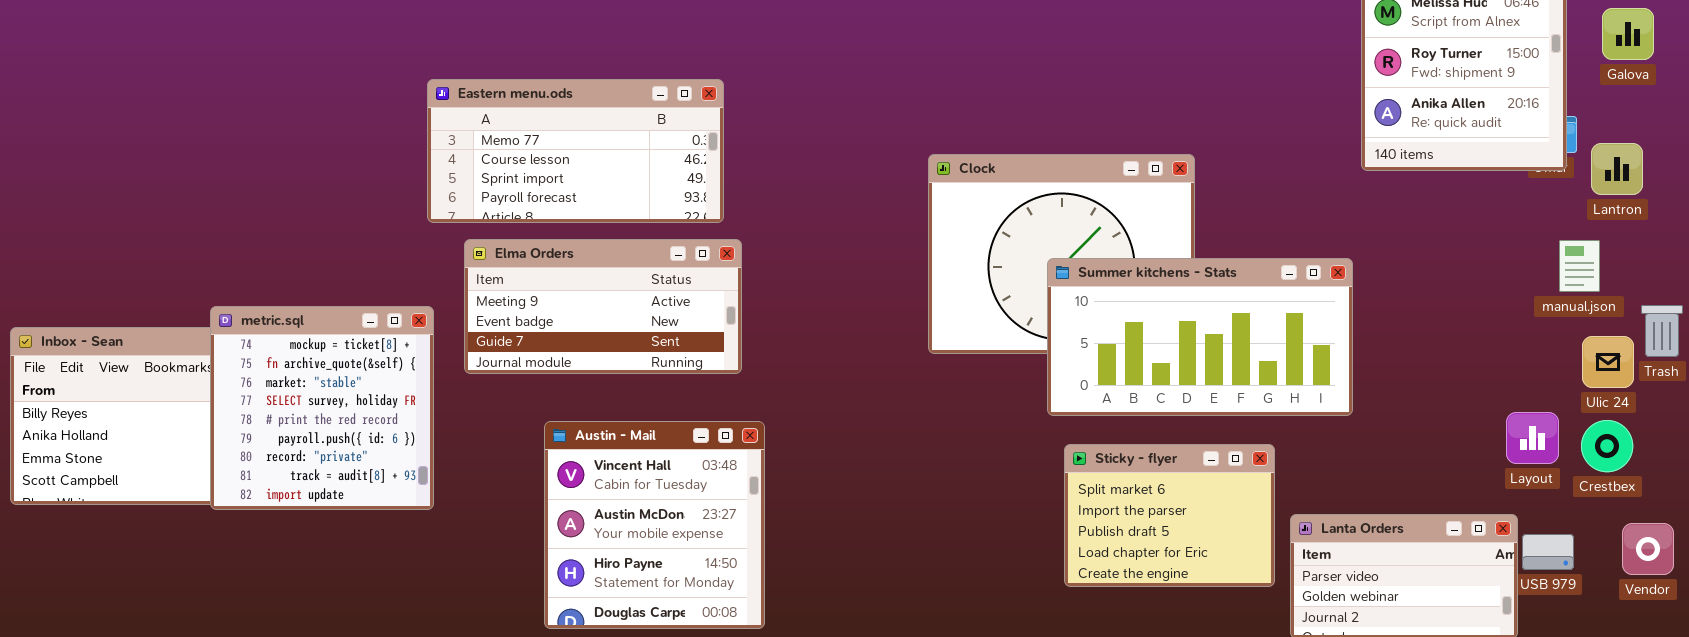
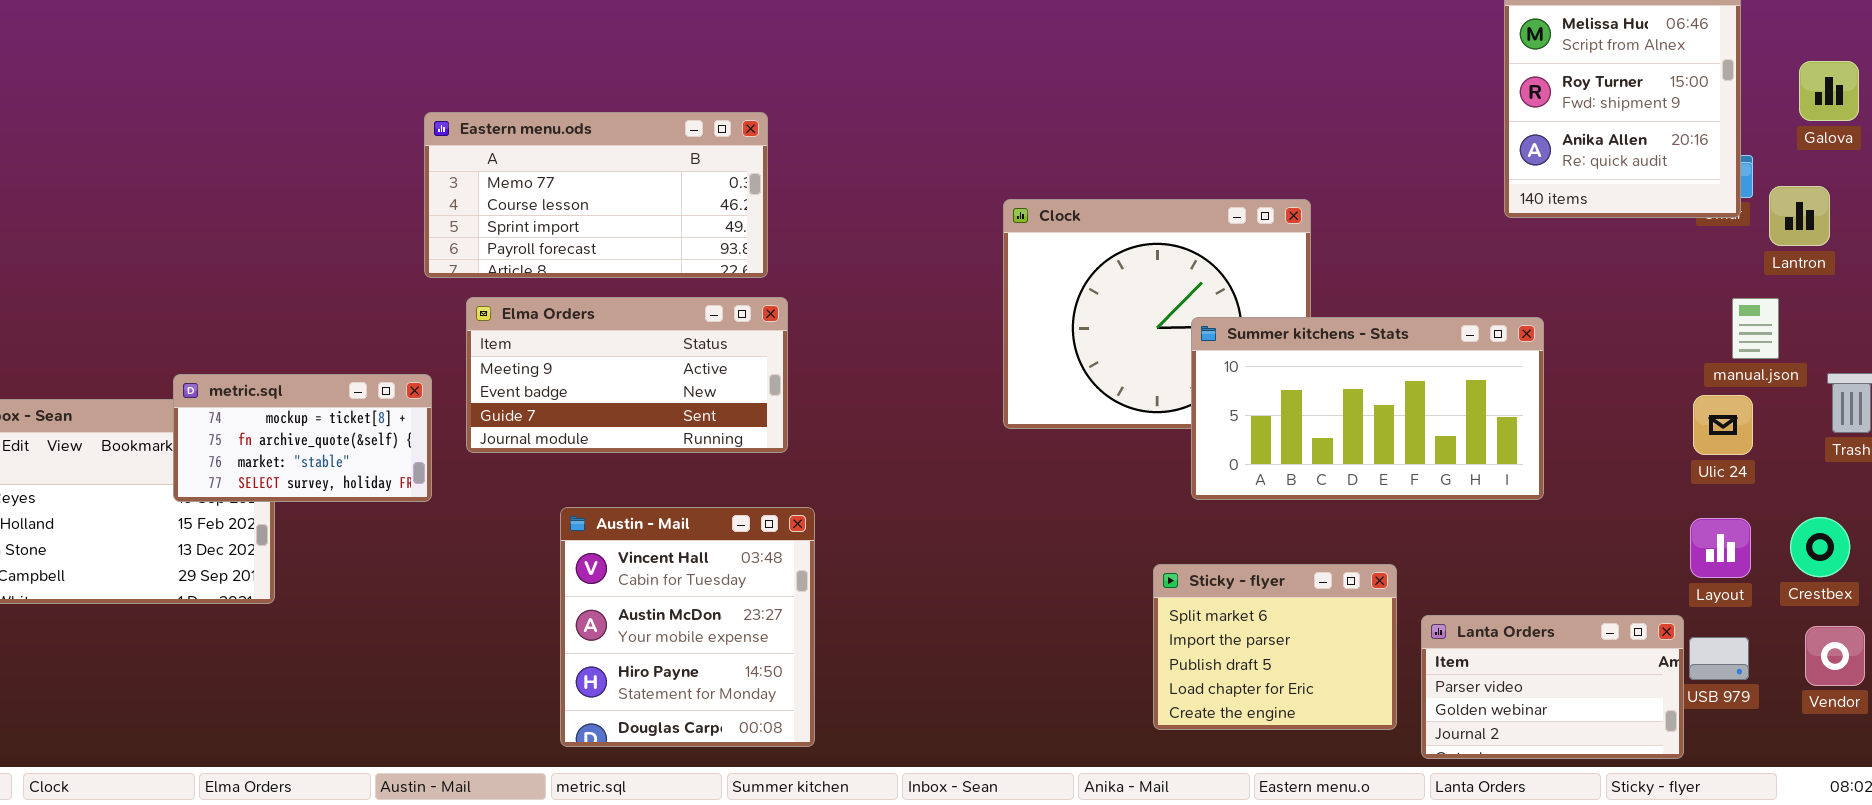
Galova: [1602,8,1654,60] -> [1799,61,1859,121], moved
Summer kitchens - Stats: [1047,258,1353,416] -> [1191,317,1544,500], moved
metric.sql: [210,306,434,510] -> [173,374,432,502], resized
Ulic 24: [1582,336,1634,388] -> [1693,395,1753,455], moved
Layout: [1506,412,1559,464] -> [1690,518,1751,578], moved
Crestbex: [1581,420,1633,472] -> [1790,517,1850,577], moved
Sticky - flyer: [1064,444,1275,587] -> [1153,564,1397,730], moved

